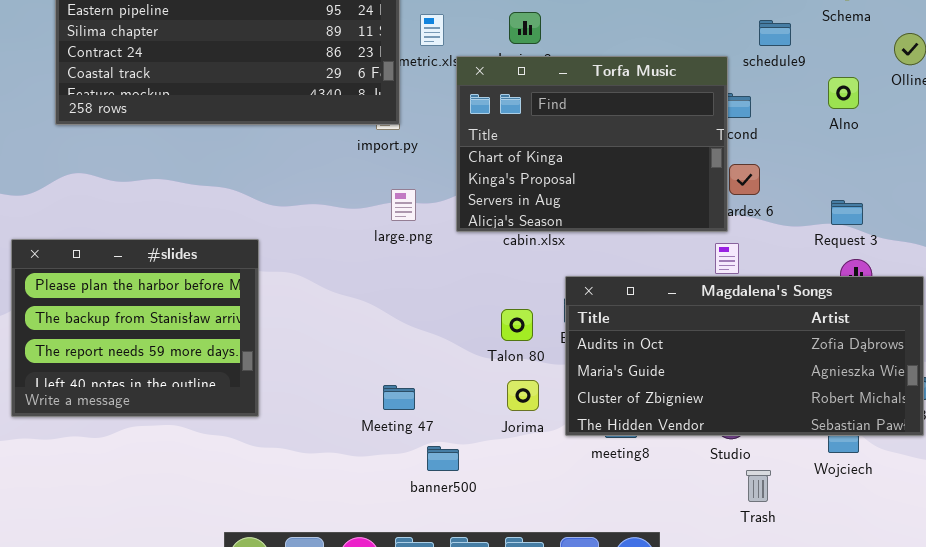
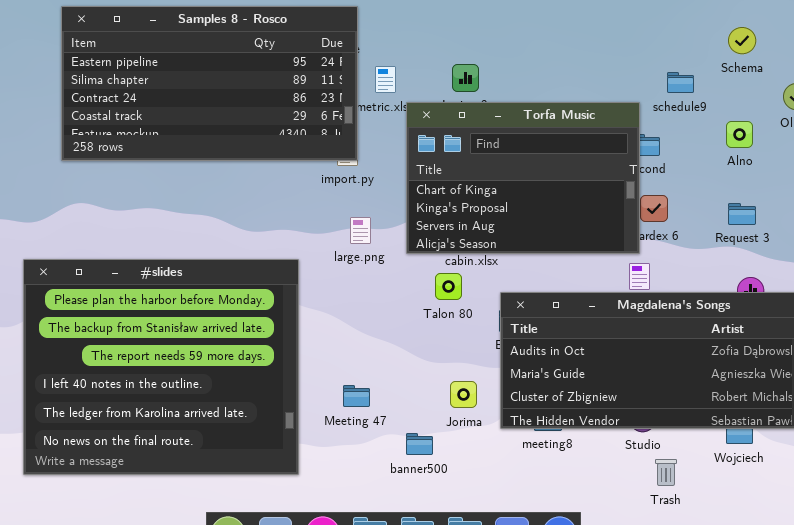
Request 3: [831,200,863,225] -> [728,203,756,225], moved
#slides: [11,239,259,417] -> [23,259,299,475], resized
Talon 80: [501,309,533,341] -> [435,273,462,300], moved
banner500: [427,446,459,471] -> [406,433,433,455], moved

